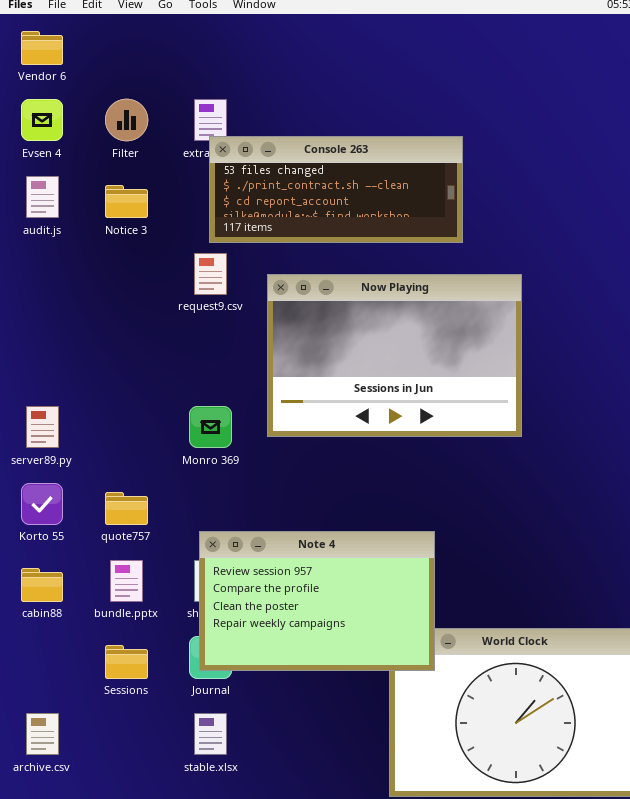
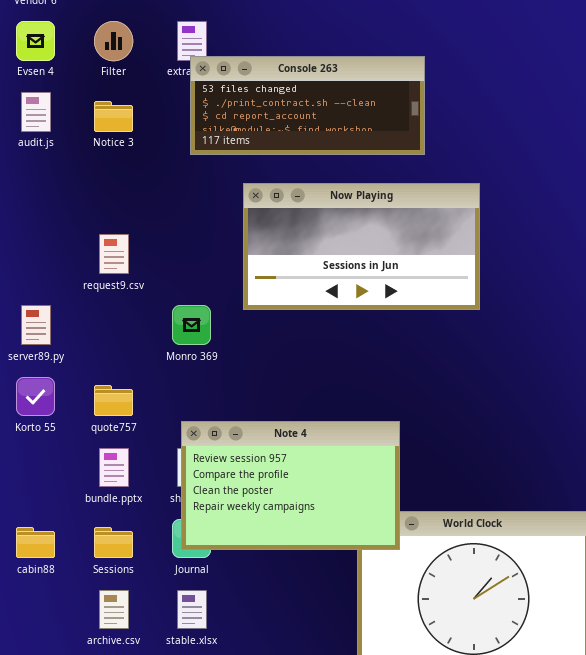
request9.csv: [194,253,227,295] -> [99,234,129,274], moved
Now Playing: [267,274,522,437] -> [243,183,480,310], resized
cabin88: [21,568,63,602] -> [16,527,55,558], moved
archive.csv: [26,713,59,755] -> [99,590,129,629], moved

